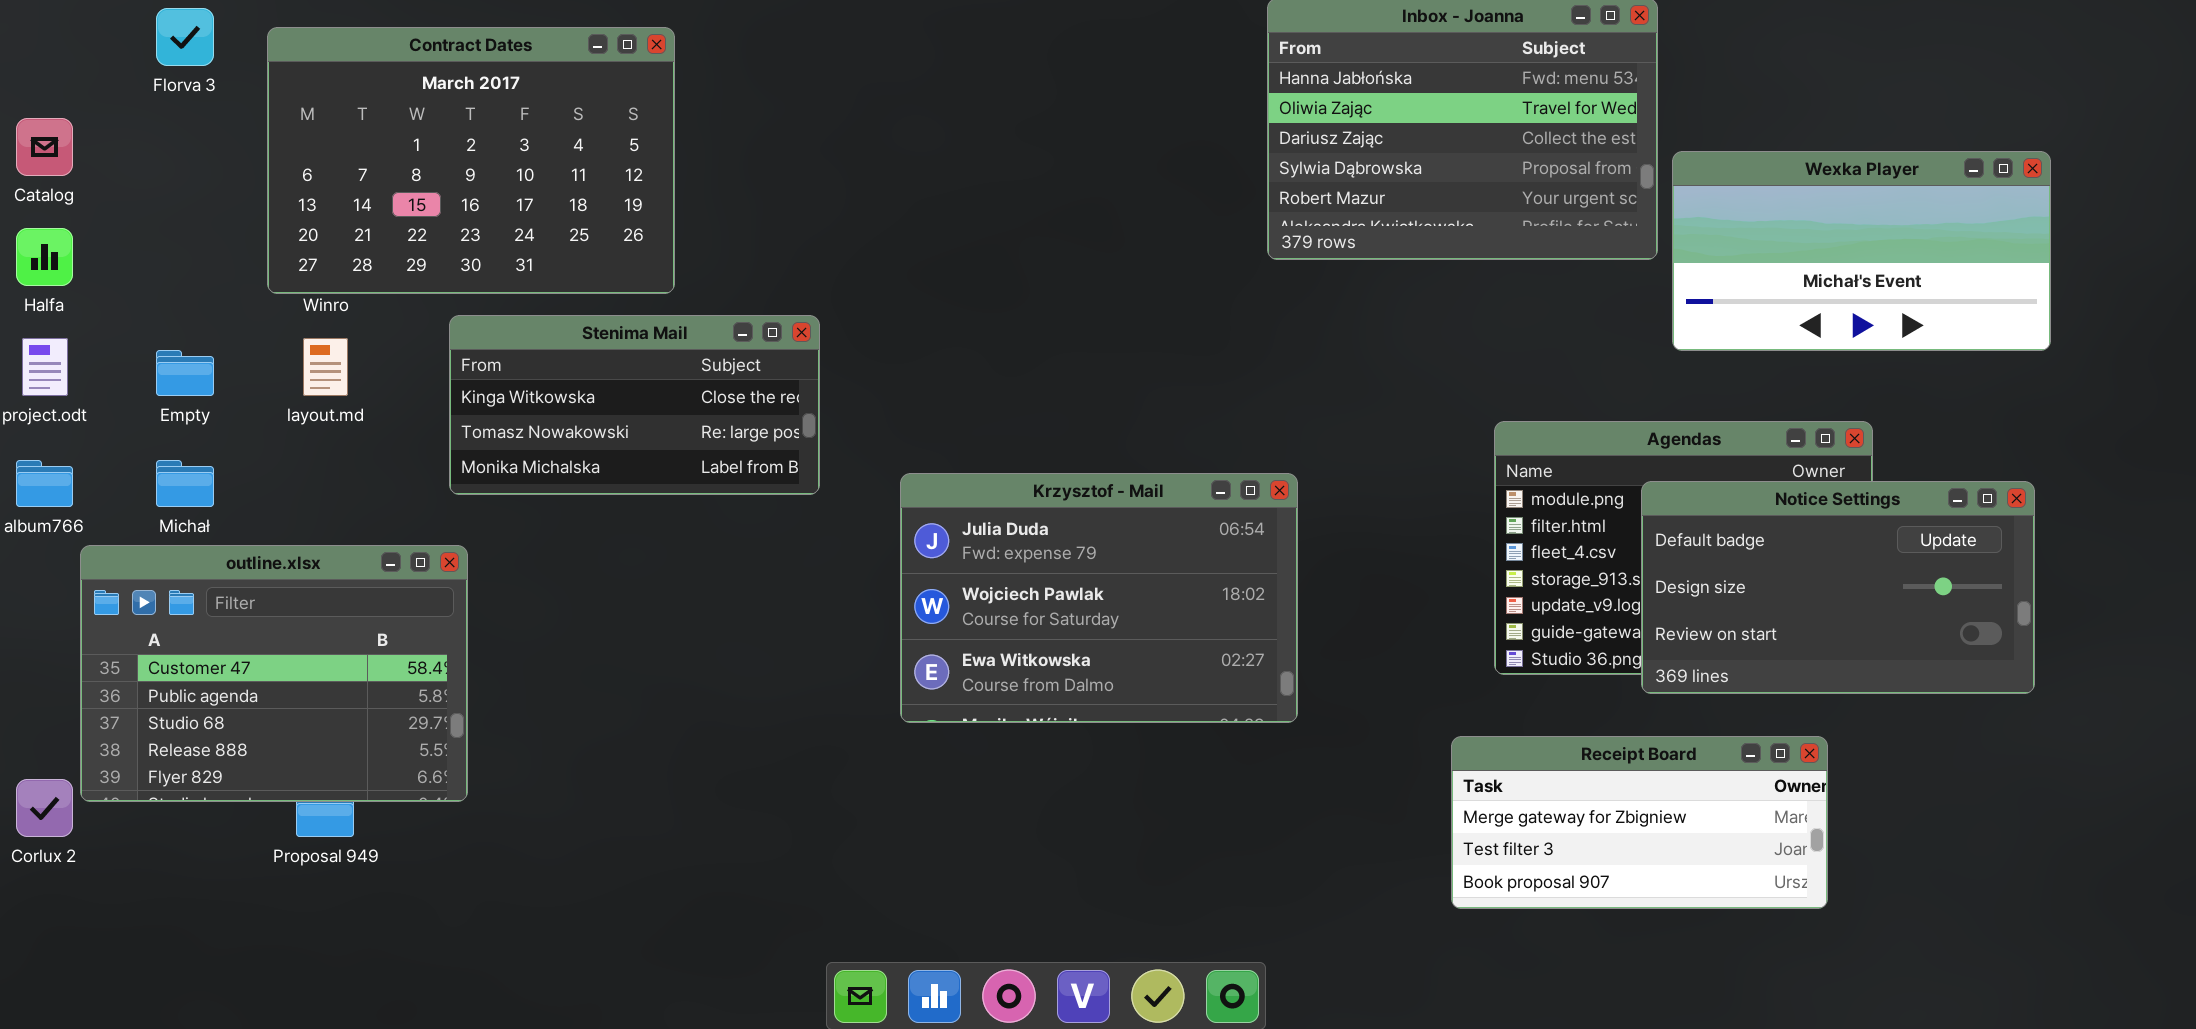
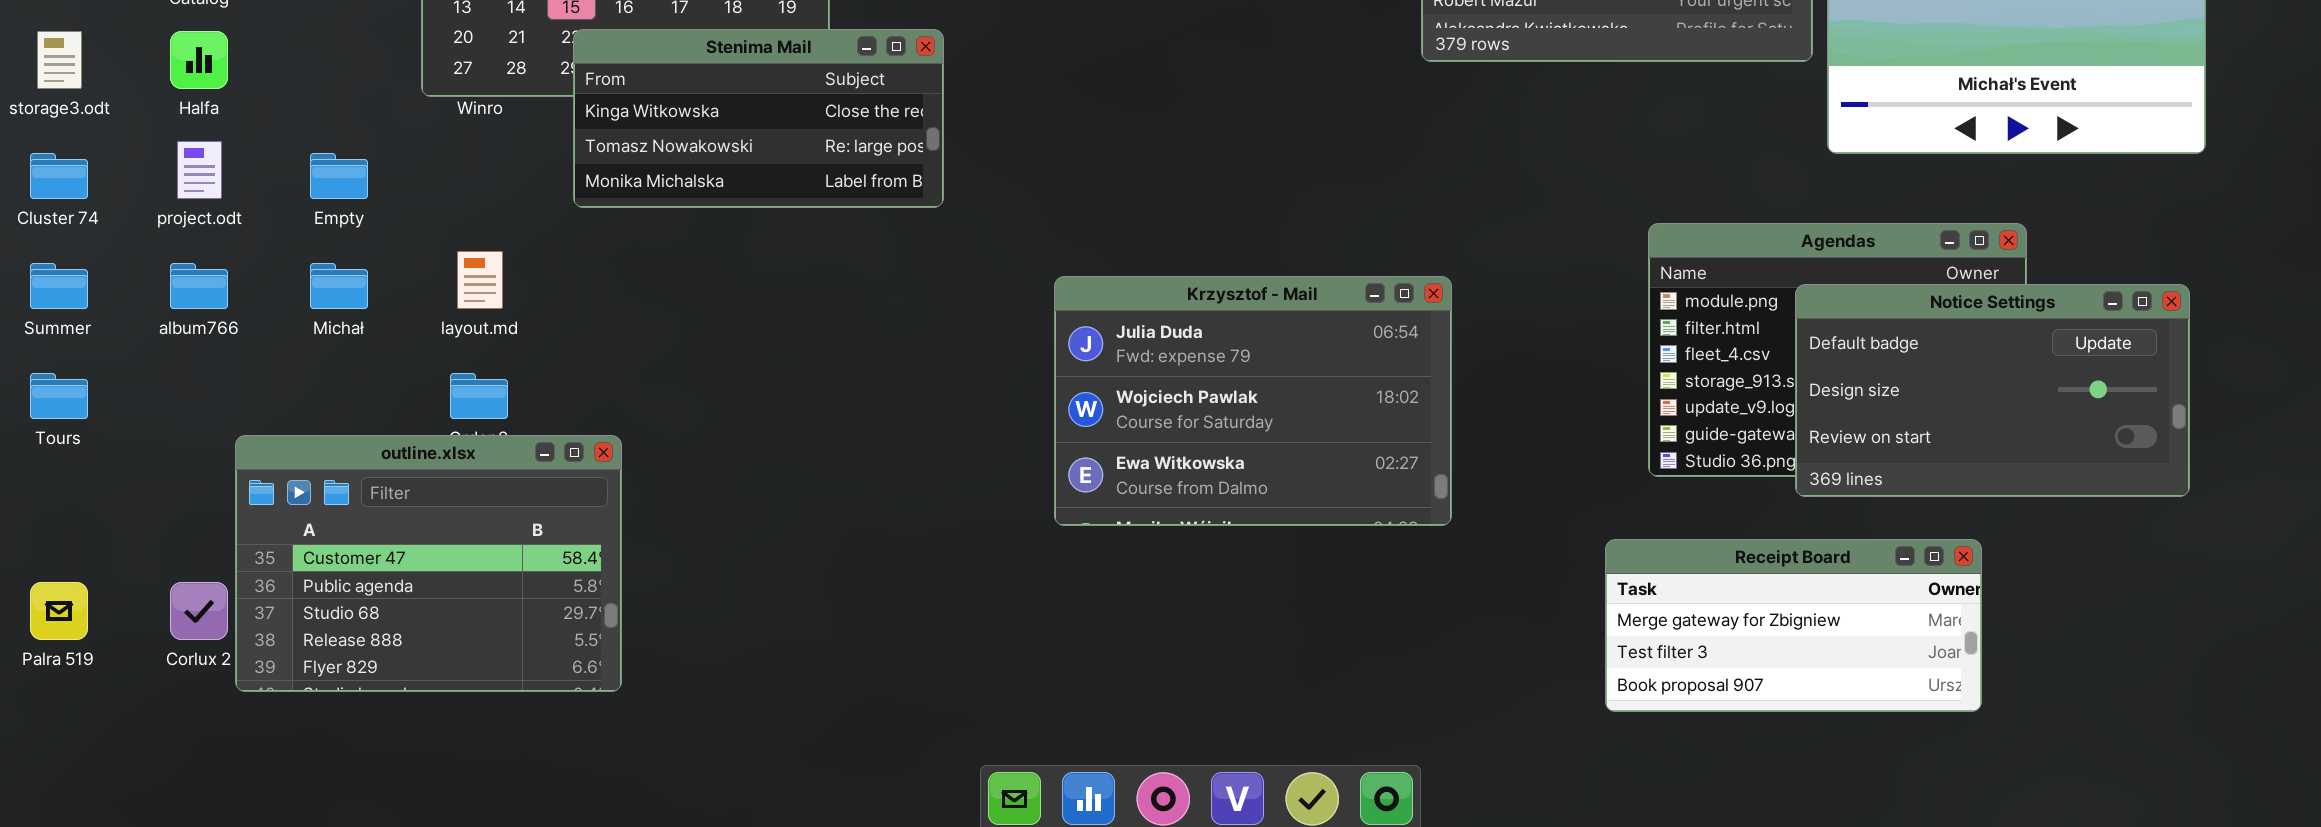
Stenima Mail: [449,315,820,495] -> [573,29,944,208], moved
layout.md: [303,338,348,396] -> [457,251,503,309], moved
outline.xlsx: [80,545,468,802] -> [235,435,622,692], moved

